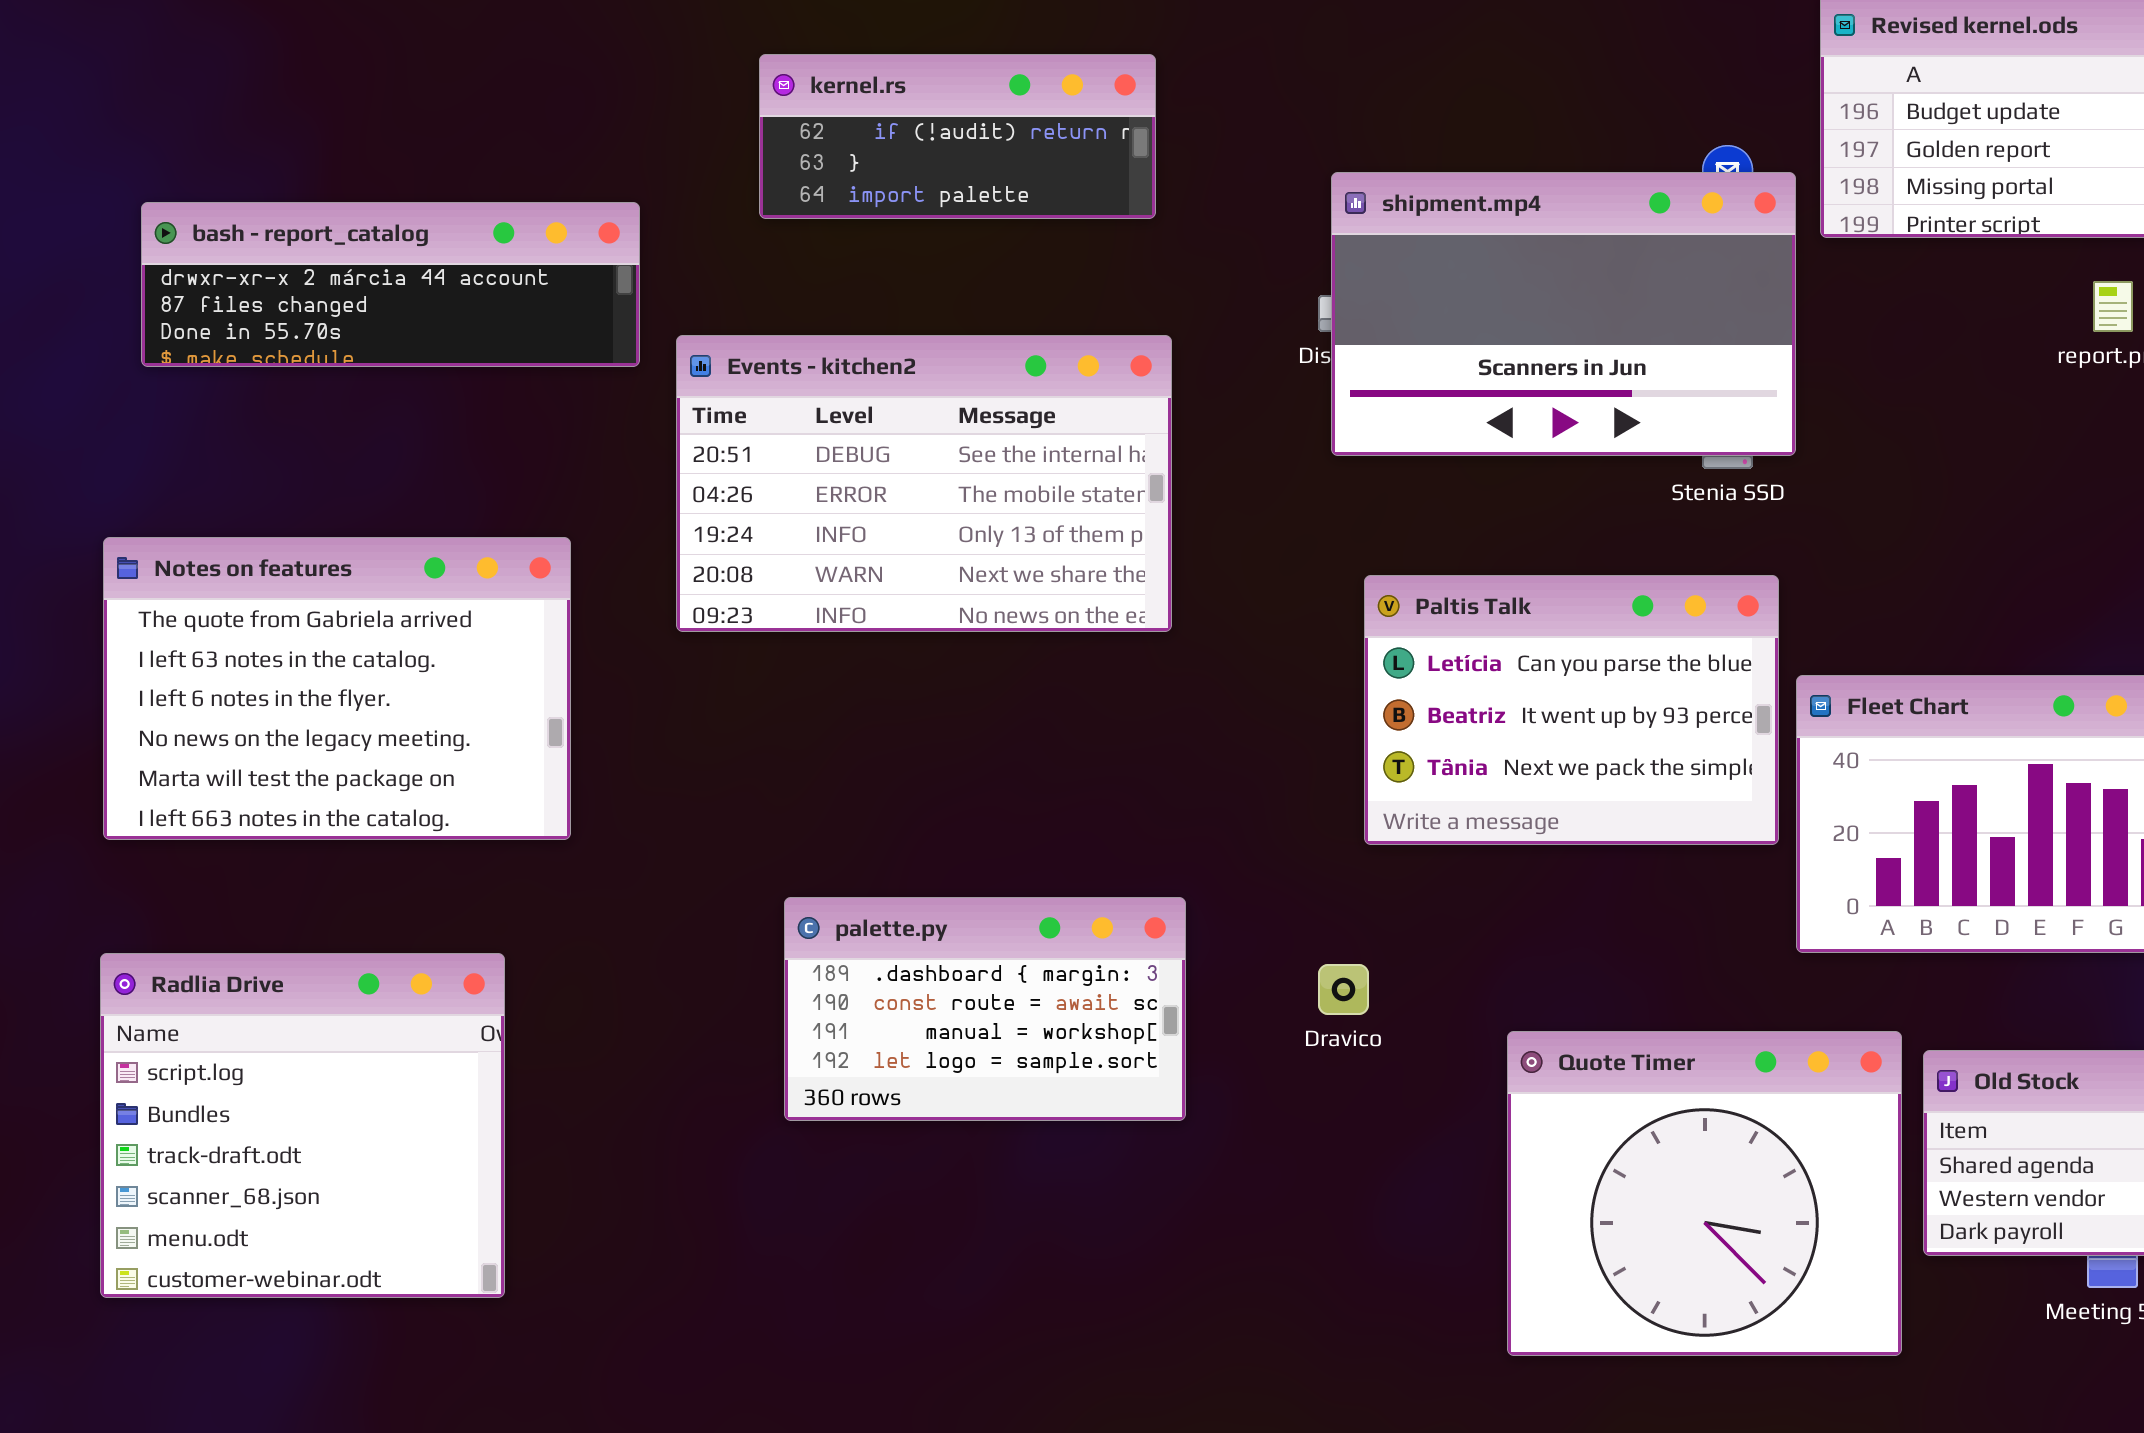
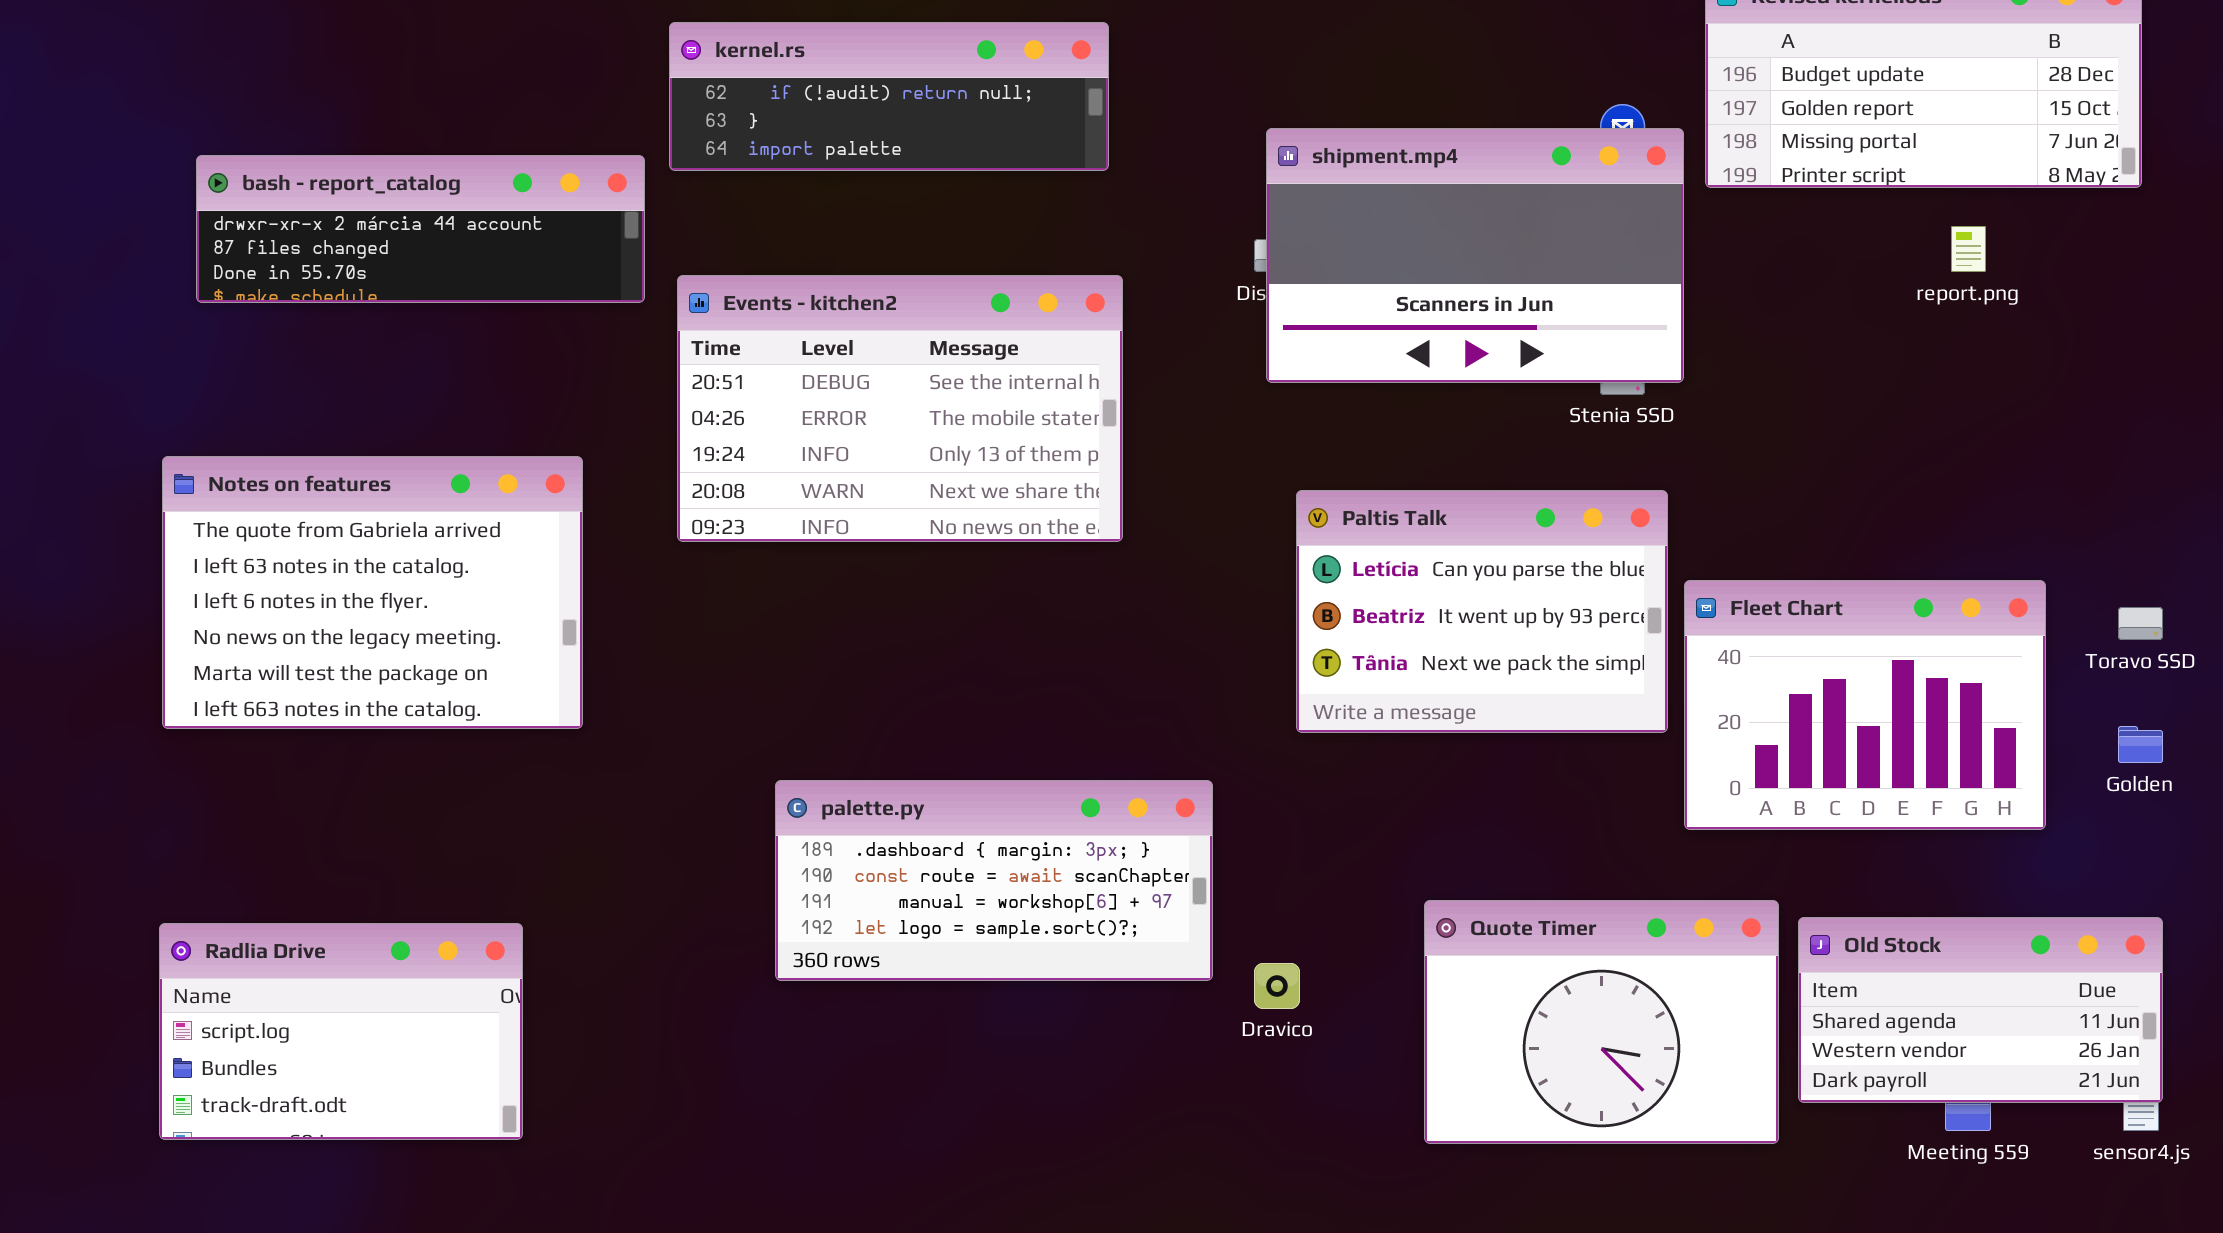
kernel.rs: [759,54,1156,219] -> [669,22,1109,171], resized
palette.py: [784,897,1186,1121] -> [775,780,1213,981], resized
Radlia Drive: [100,953,505,1298] -> [159,923,523,1140], resized
Dravico: [1318,964,1369,1015] -> [1254,963,1300,1009], moved
Quote Timer: [1507,1031,1902,1356] -> [1424,900,1779,1144], resized

